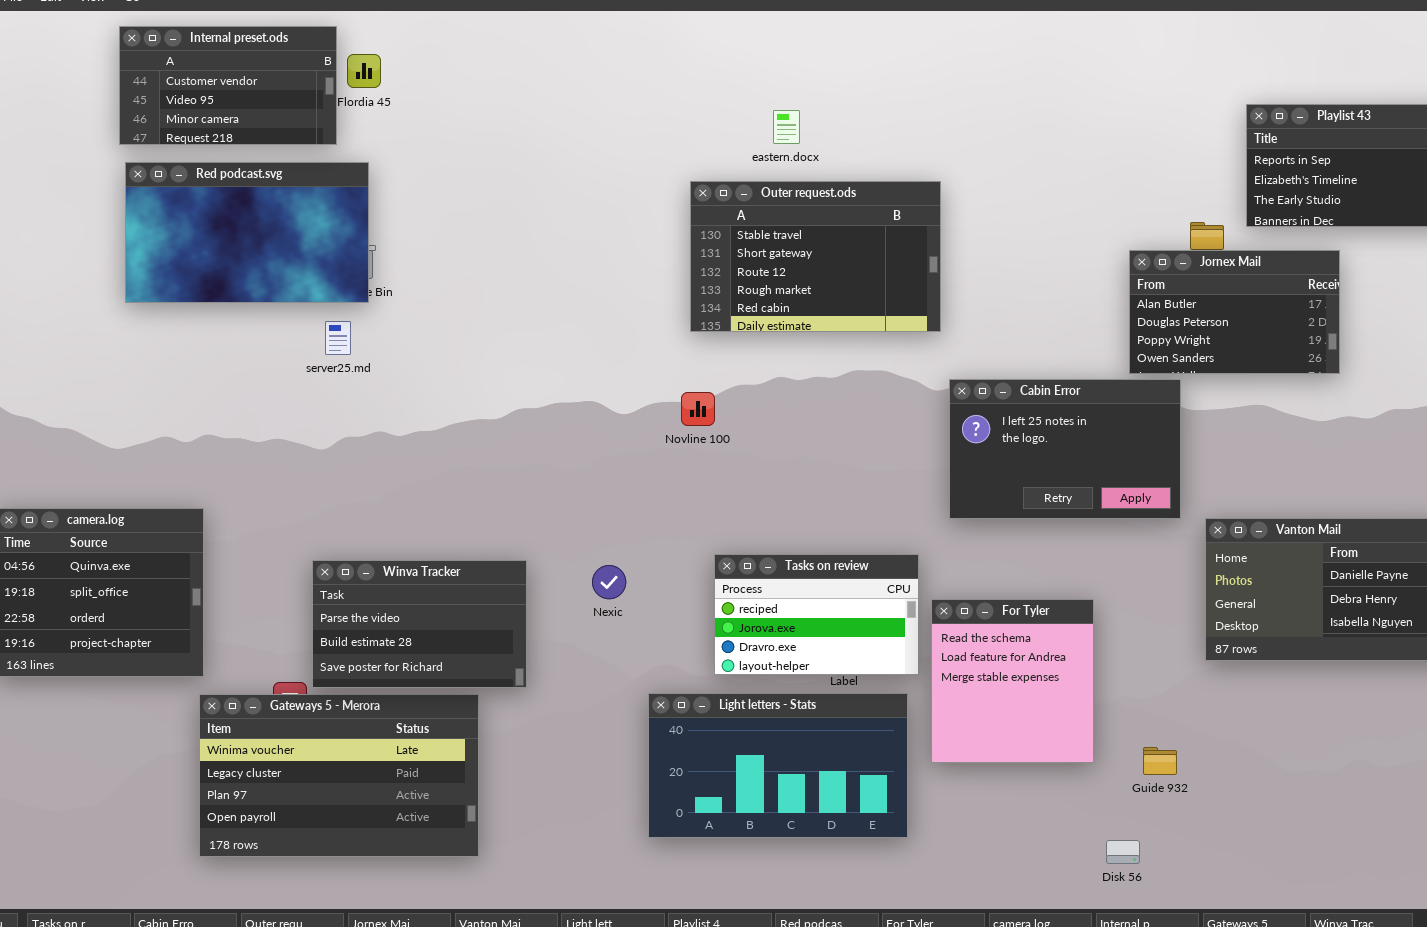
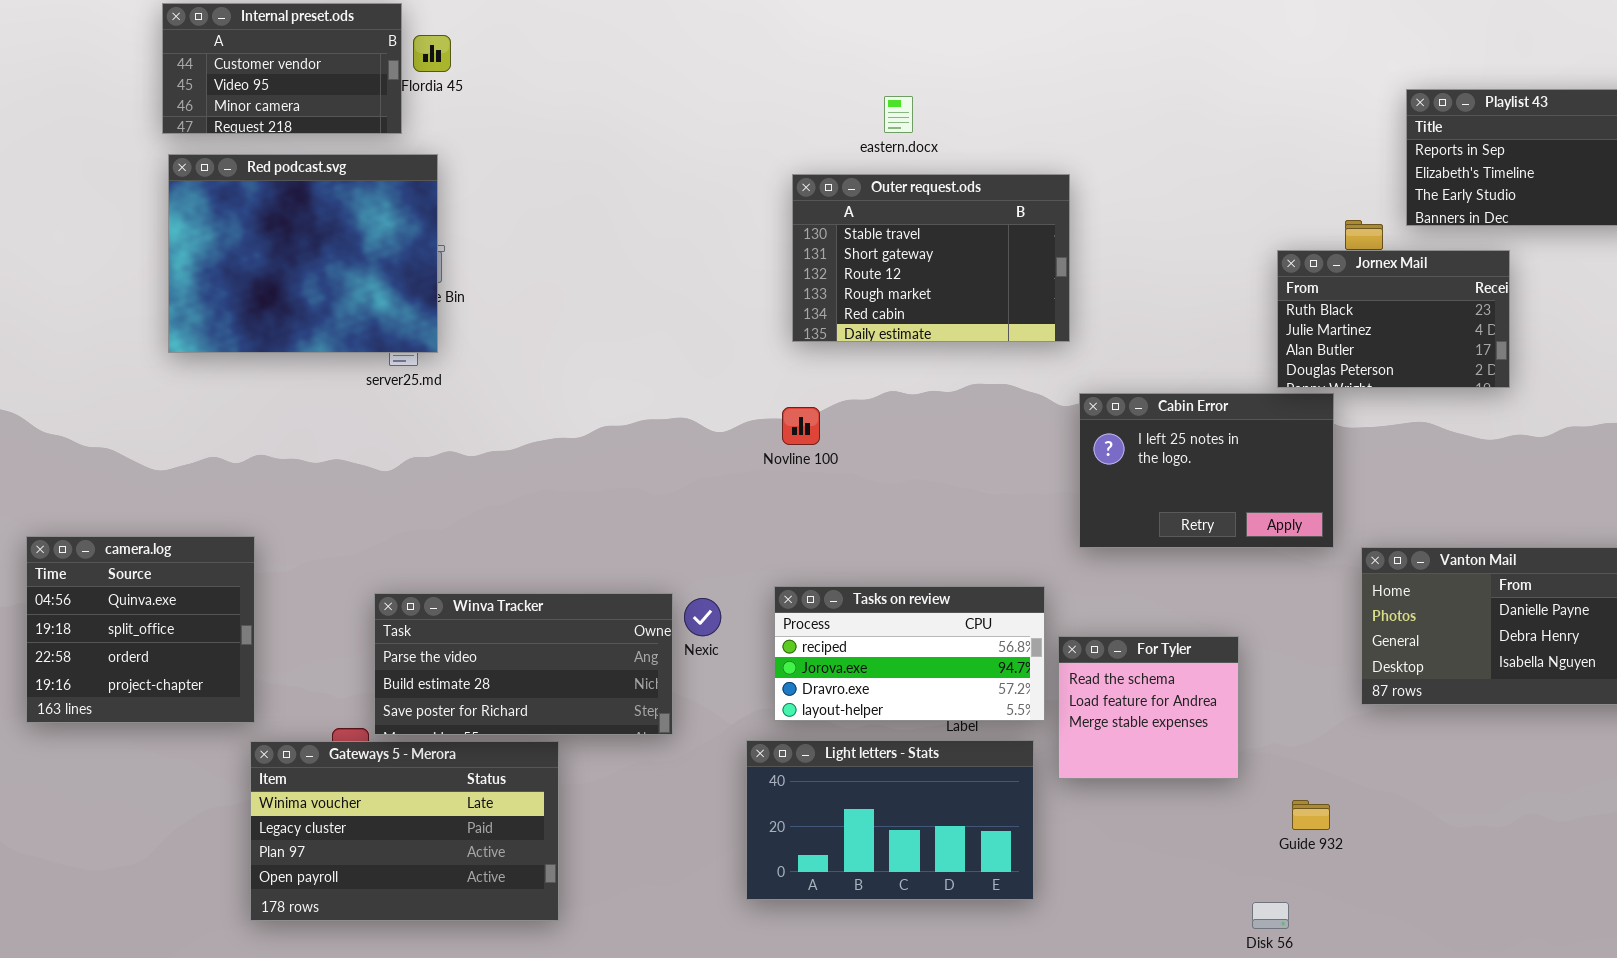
Red podcast.svg: [125,162,369,303] -> [168,154,438,353], resized
Jornex Mail: [1129,250,1340,374] -> [1277,250,1510,388], scrolled up 2 rows
Tasks on review: [714,554,919,675] -> [774,586,1045,721], resized
Winva Tracker: [312,560,527,688] -> [374,593,673,735], resized
For Tyler: [931,599,1094,763] -> [1058,636,1239,779], resized

